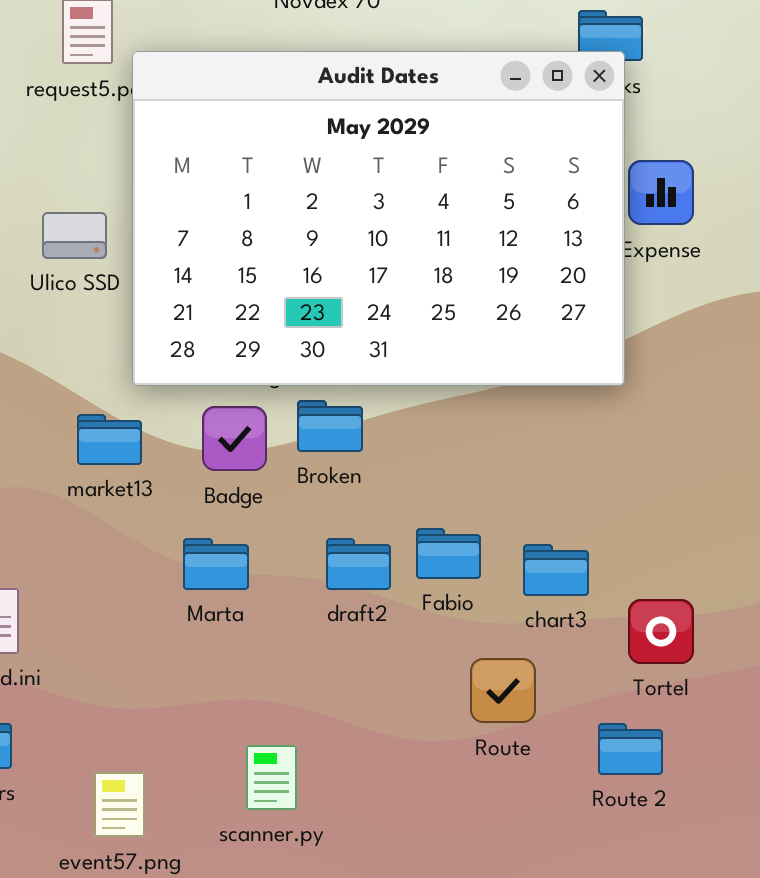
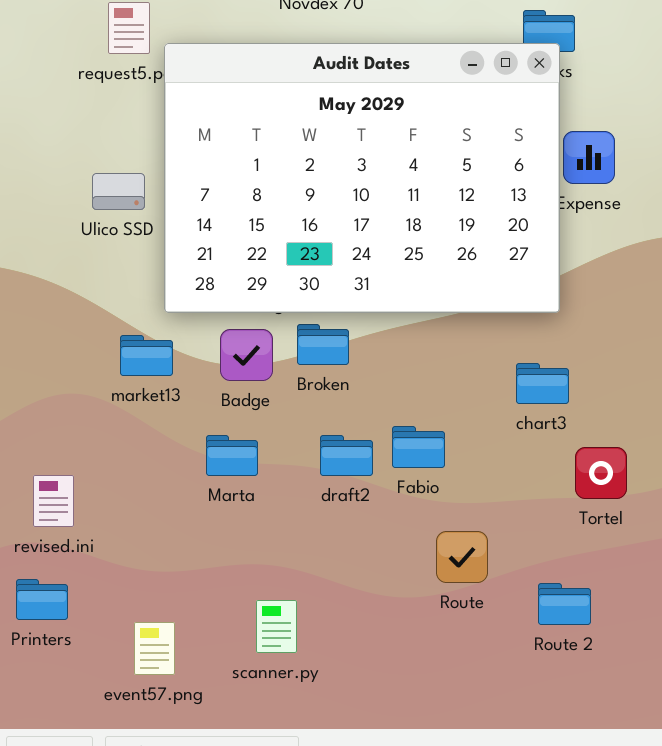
chart3: [523,544,589,596] -> [516,363,569,404], moved
Tortel: [628,599,694,664] -> [575,447,627,499], moved

